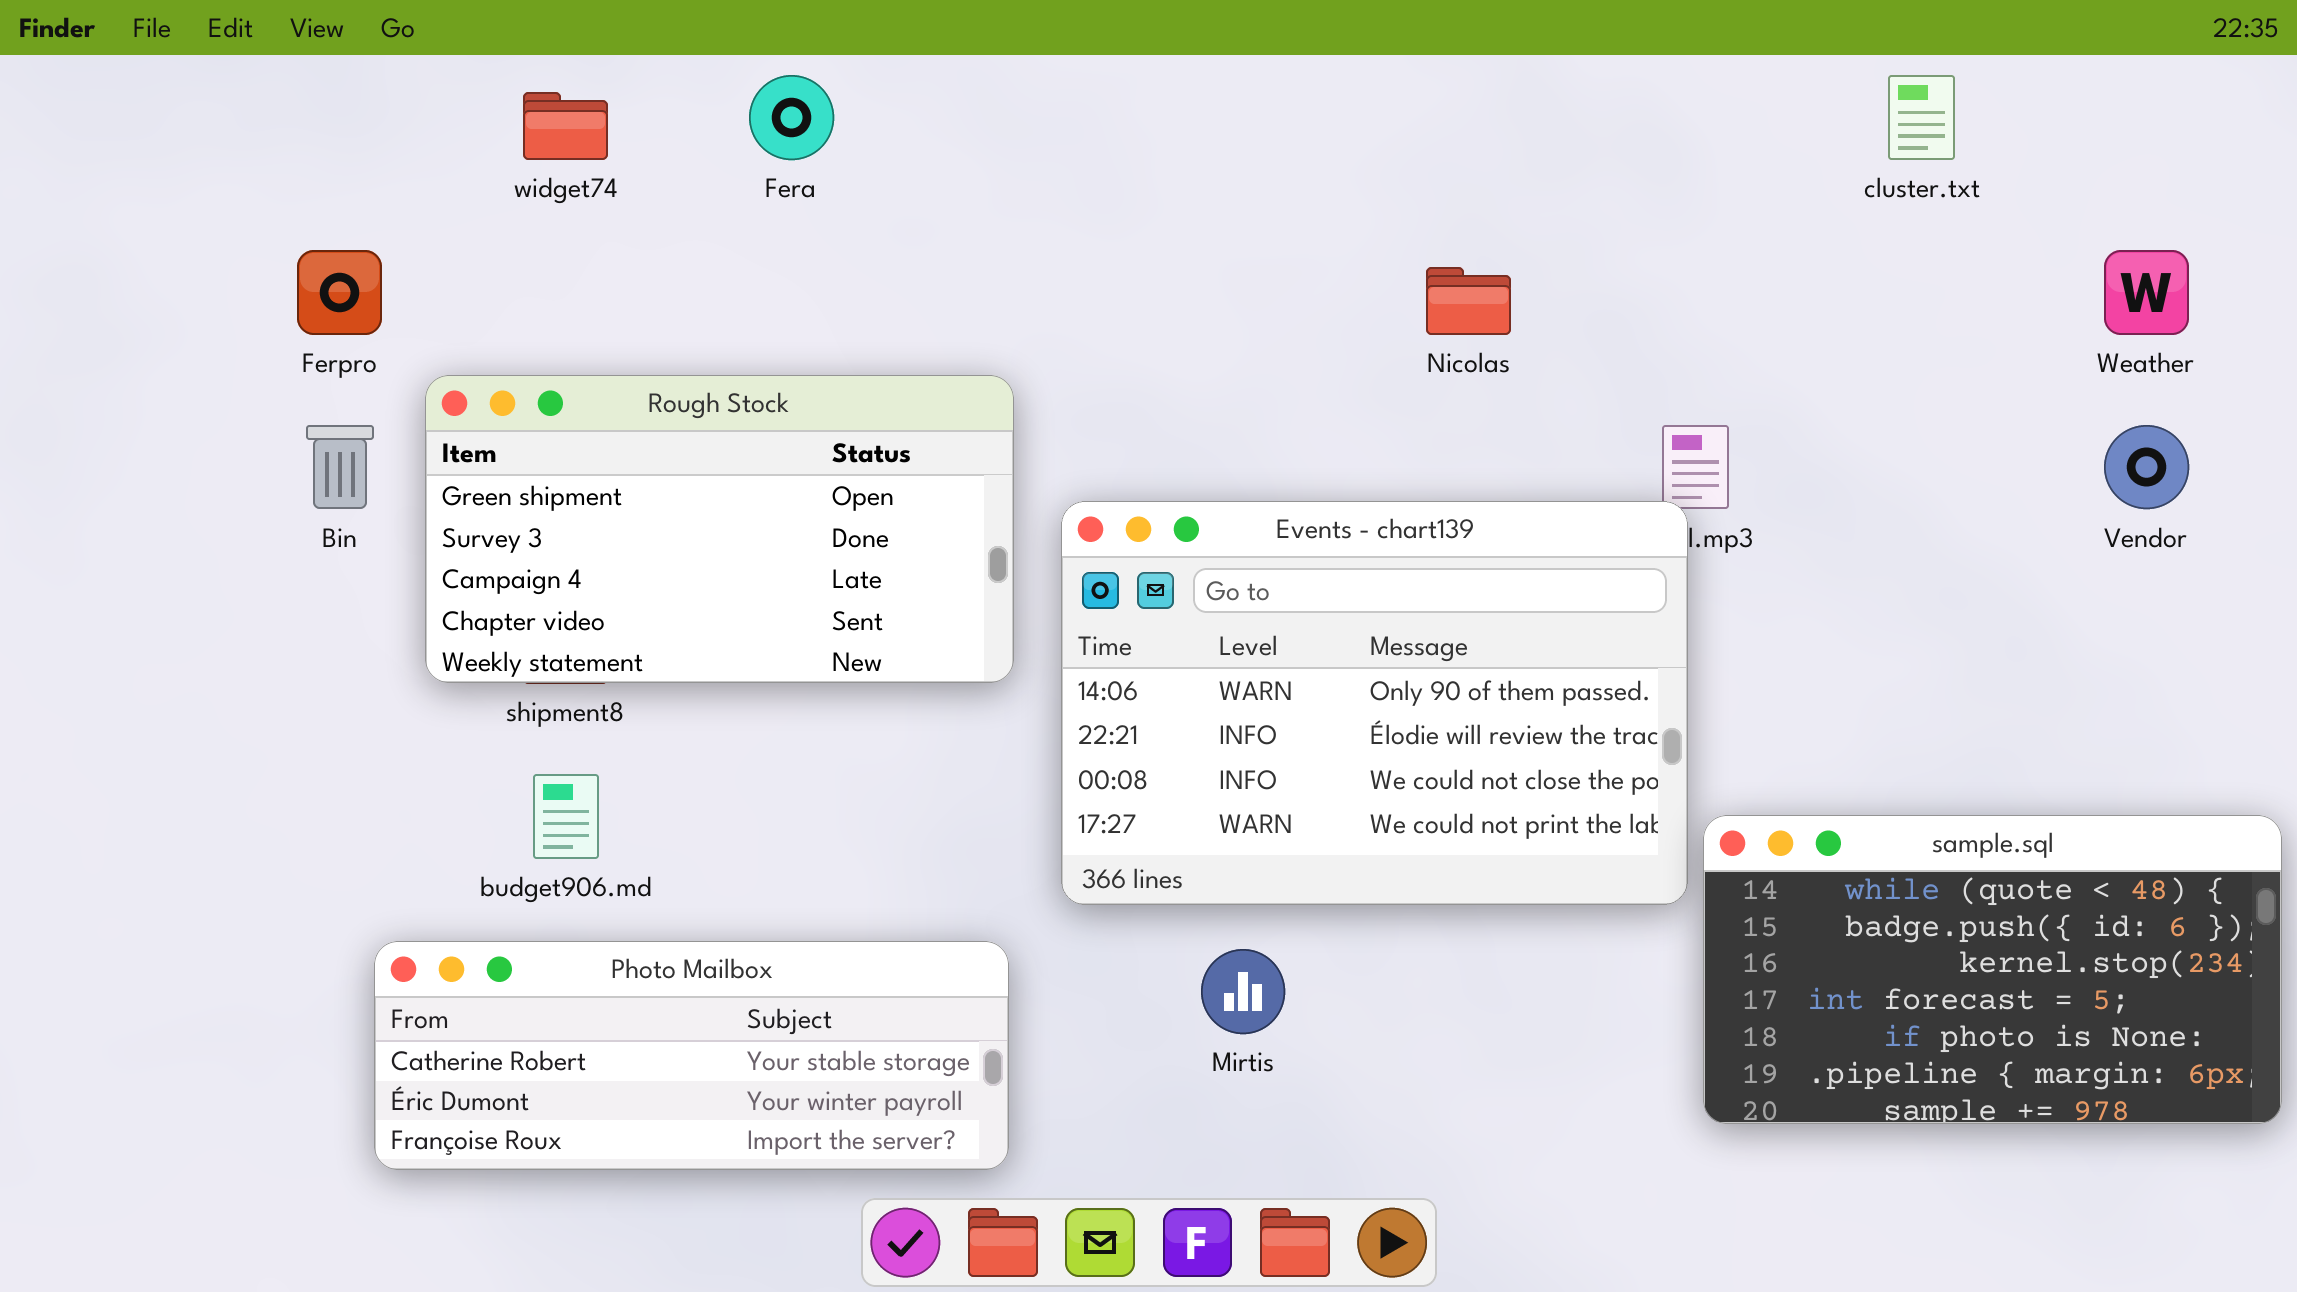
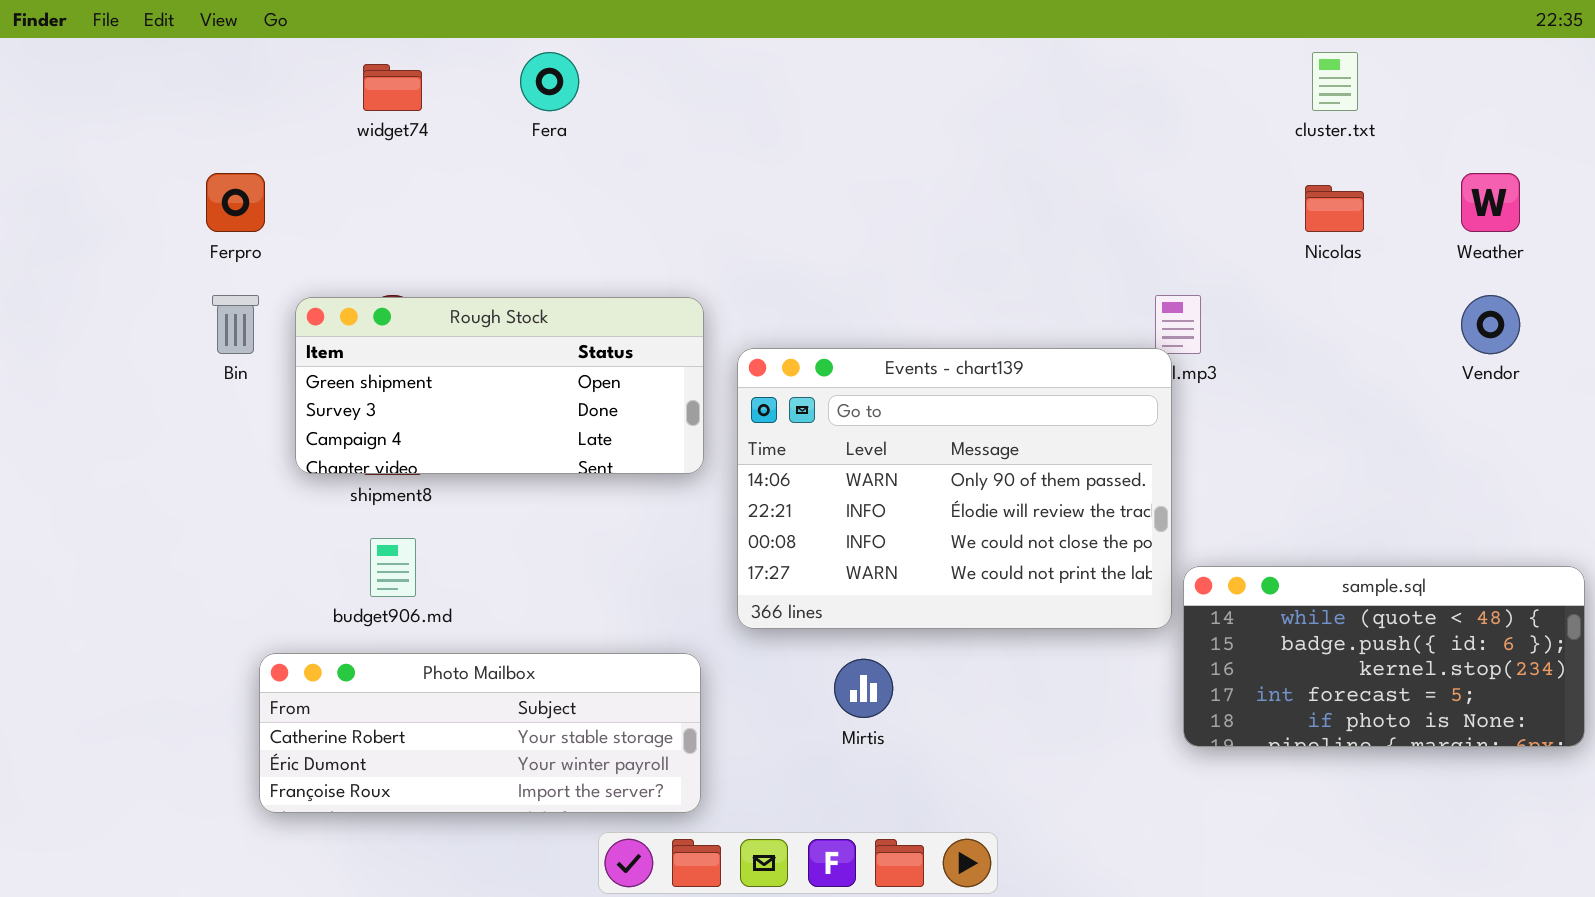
Nicolas: [1426,267,1511,335] -> [1305,185,1364,232], moved
Rough Stock: [425,375,1014,683] -> [295,297,704,474], resized
sample.sql: [1703,815,2282,1124] -> [1183,566,1585,747], resized

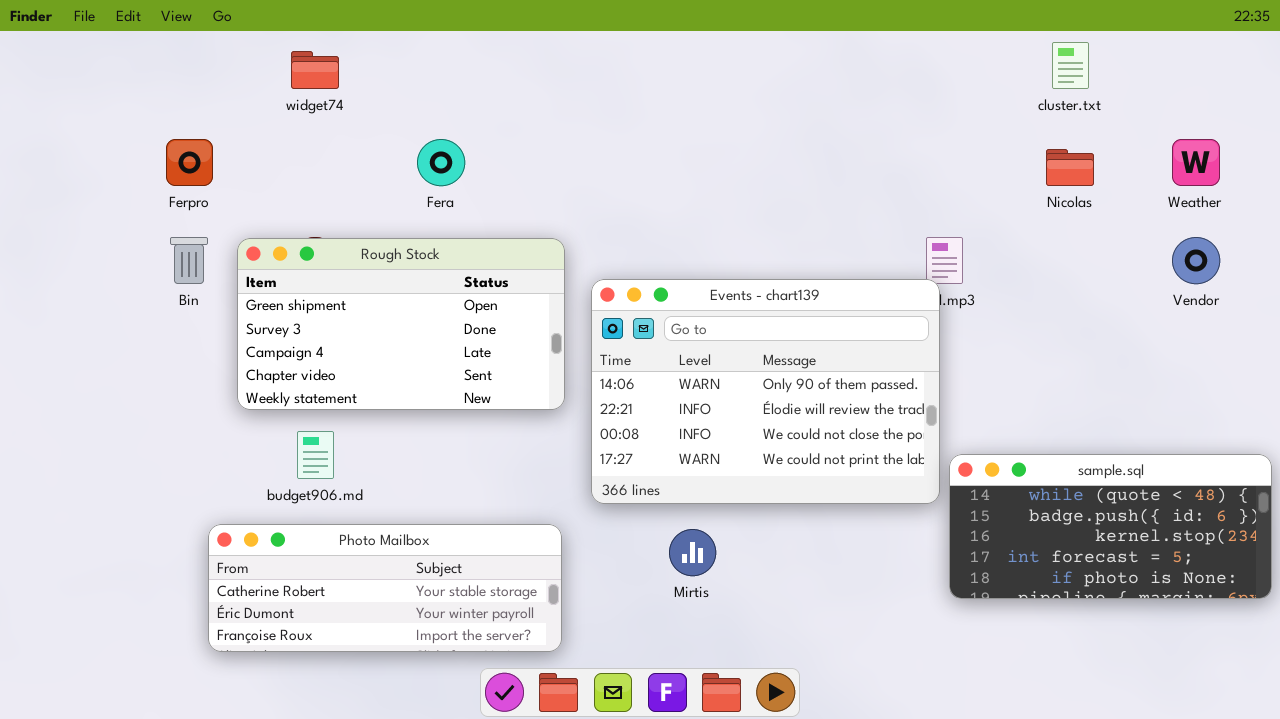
Fera: [520,52,579,111] -> [417,139,465,186], moved
Rough Stock: [295,297,704,474] -> [237,238,565,410], resized

